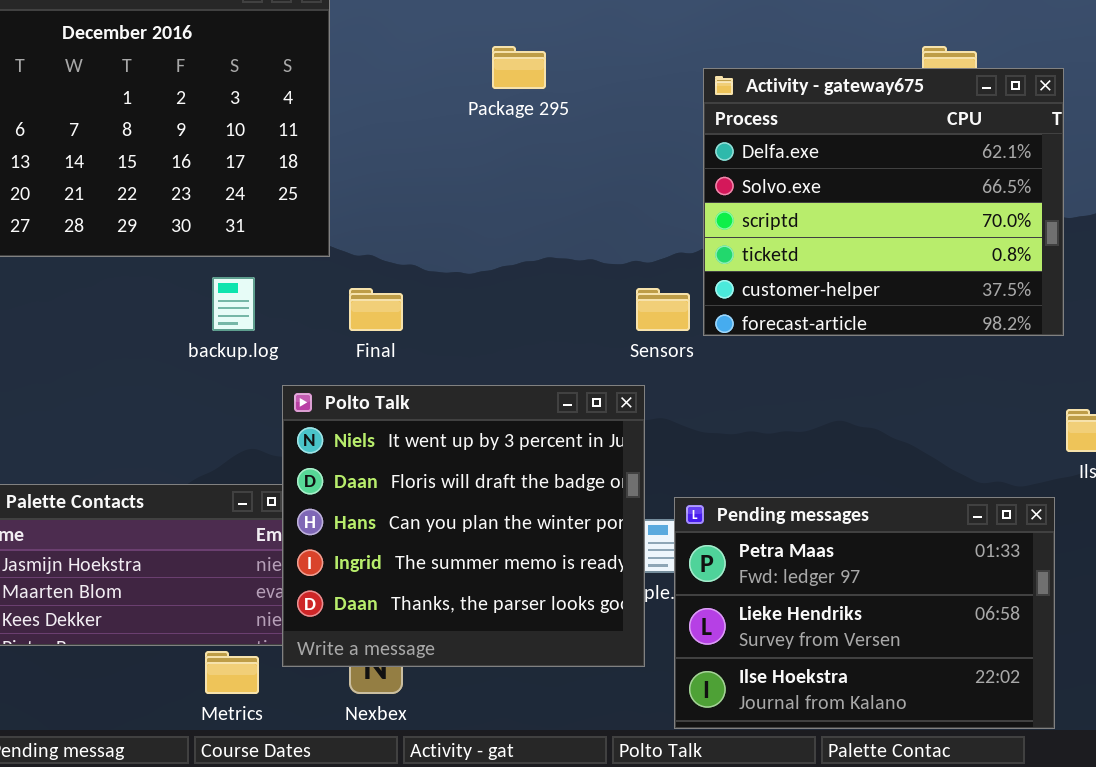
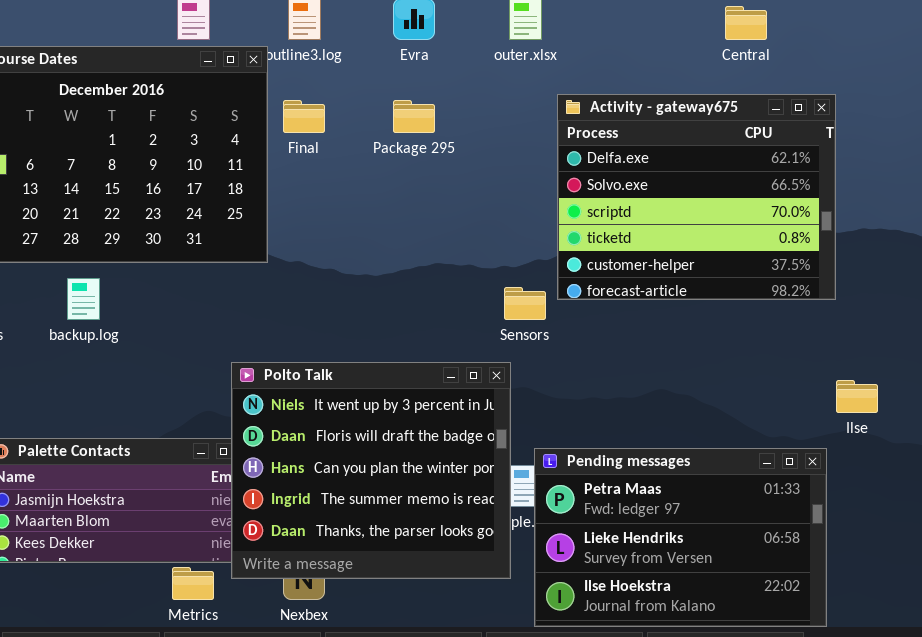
Activity - gateway675: [703,68,1064,336] -> [557,94,836,300], moved
backup.log: [212,277,255,331] -> [67,278,100,320], moved
Final: [349,288,403,331] -> [283,100,325,133], moved

